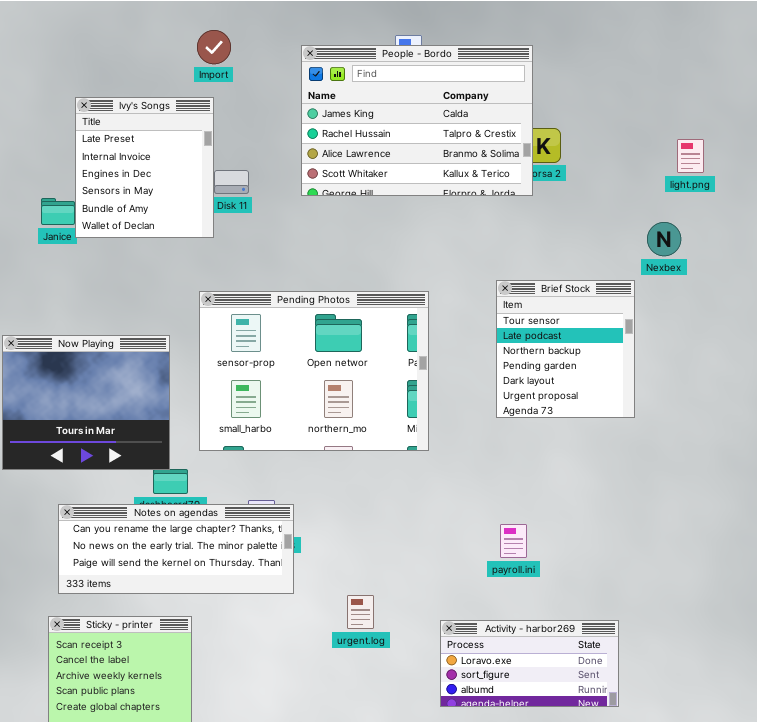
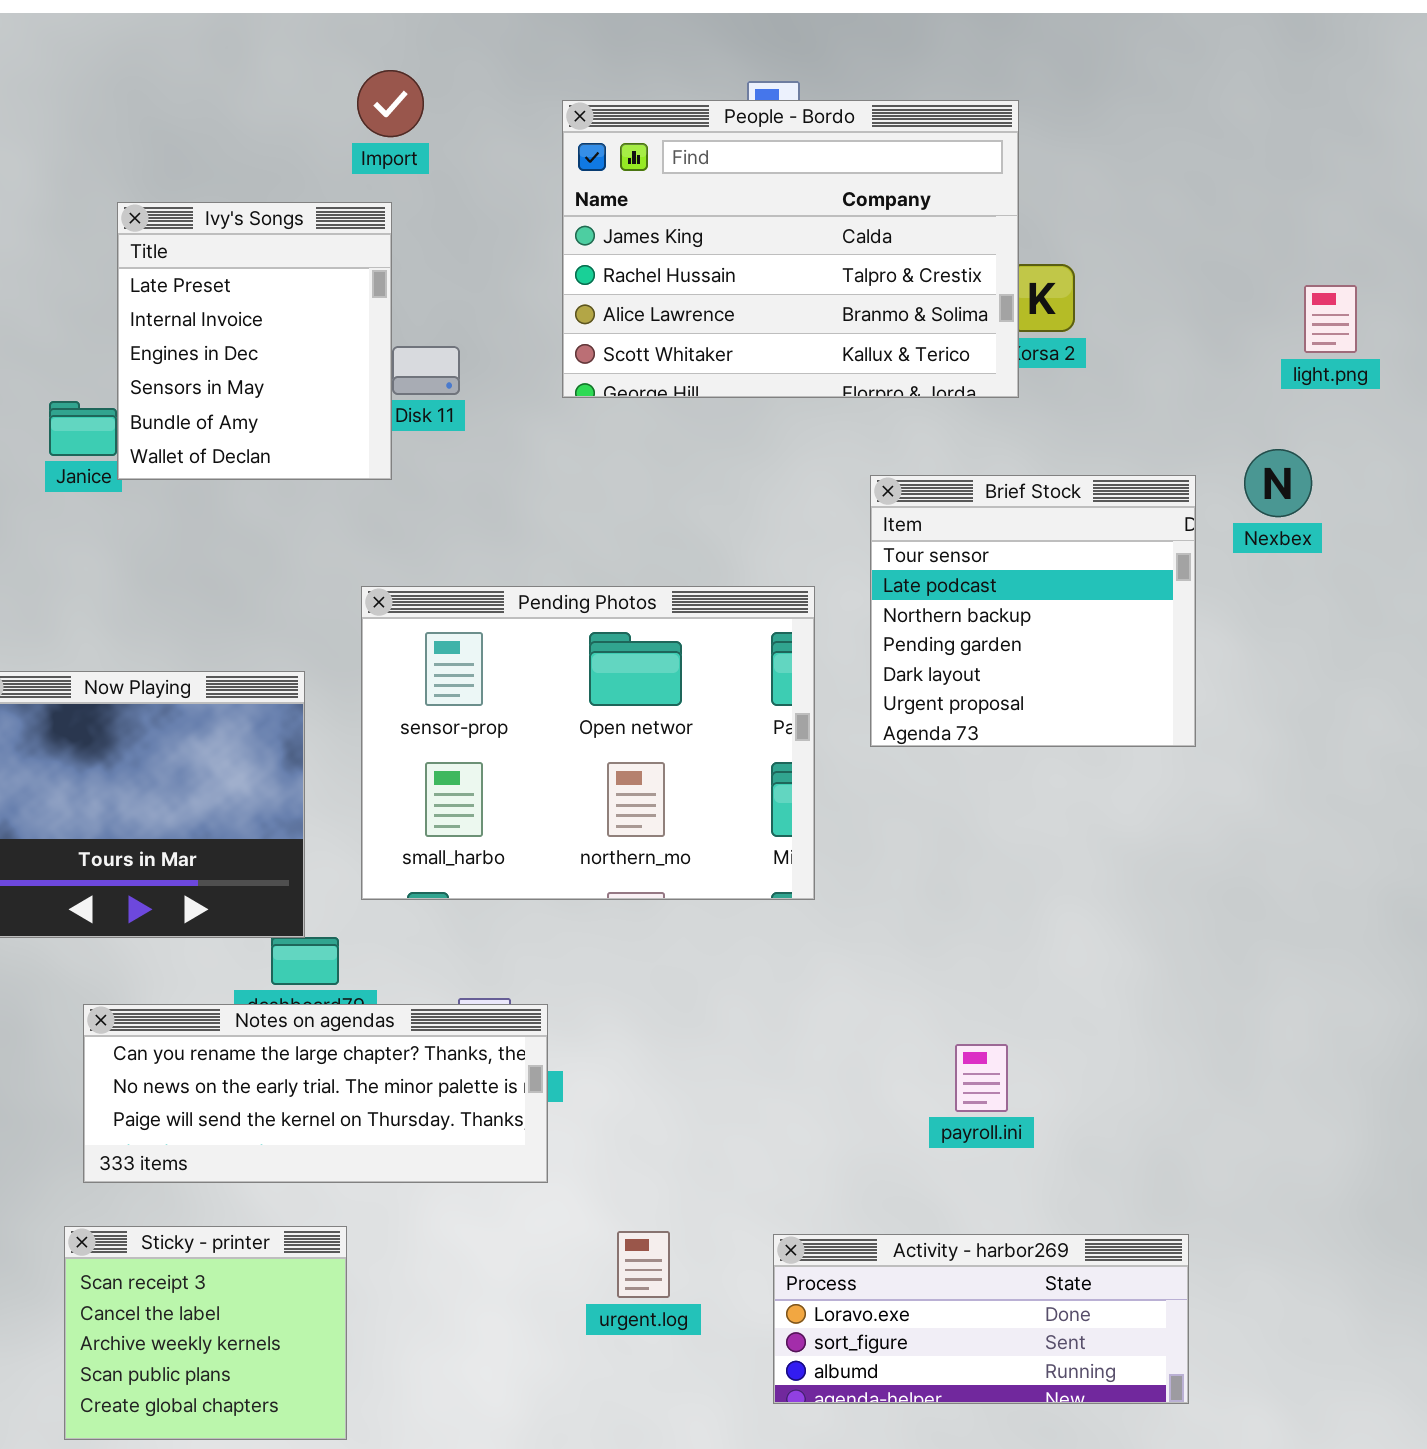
Brief Stock: [496,280,635,418] -> [870,475,1196,747], moved, resized
urgent.log: [347,595,374,629] -> [617,1231,670,1298], moved
Activity - harbor269: [440,620,619,707] -> [773,1234,1189,1404], resized

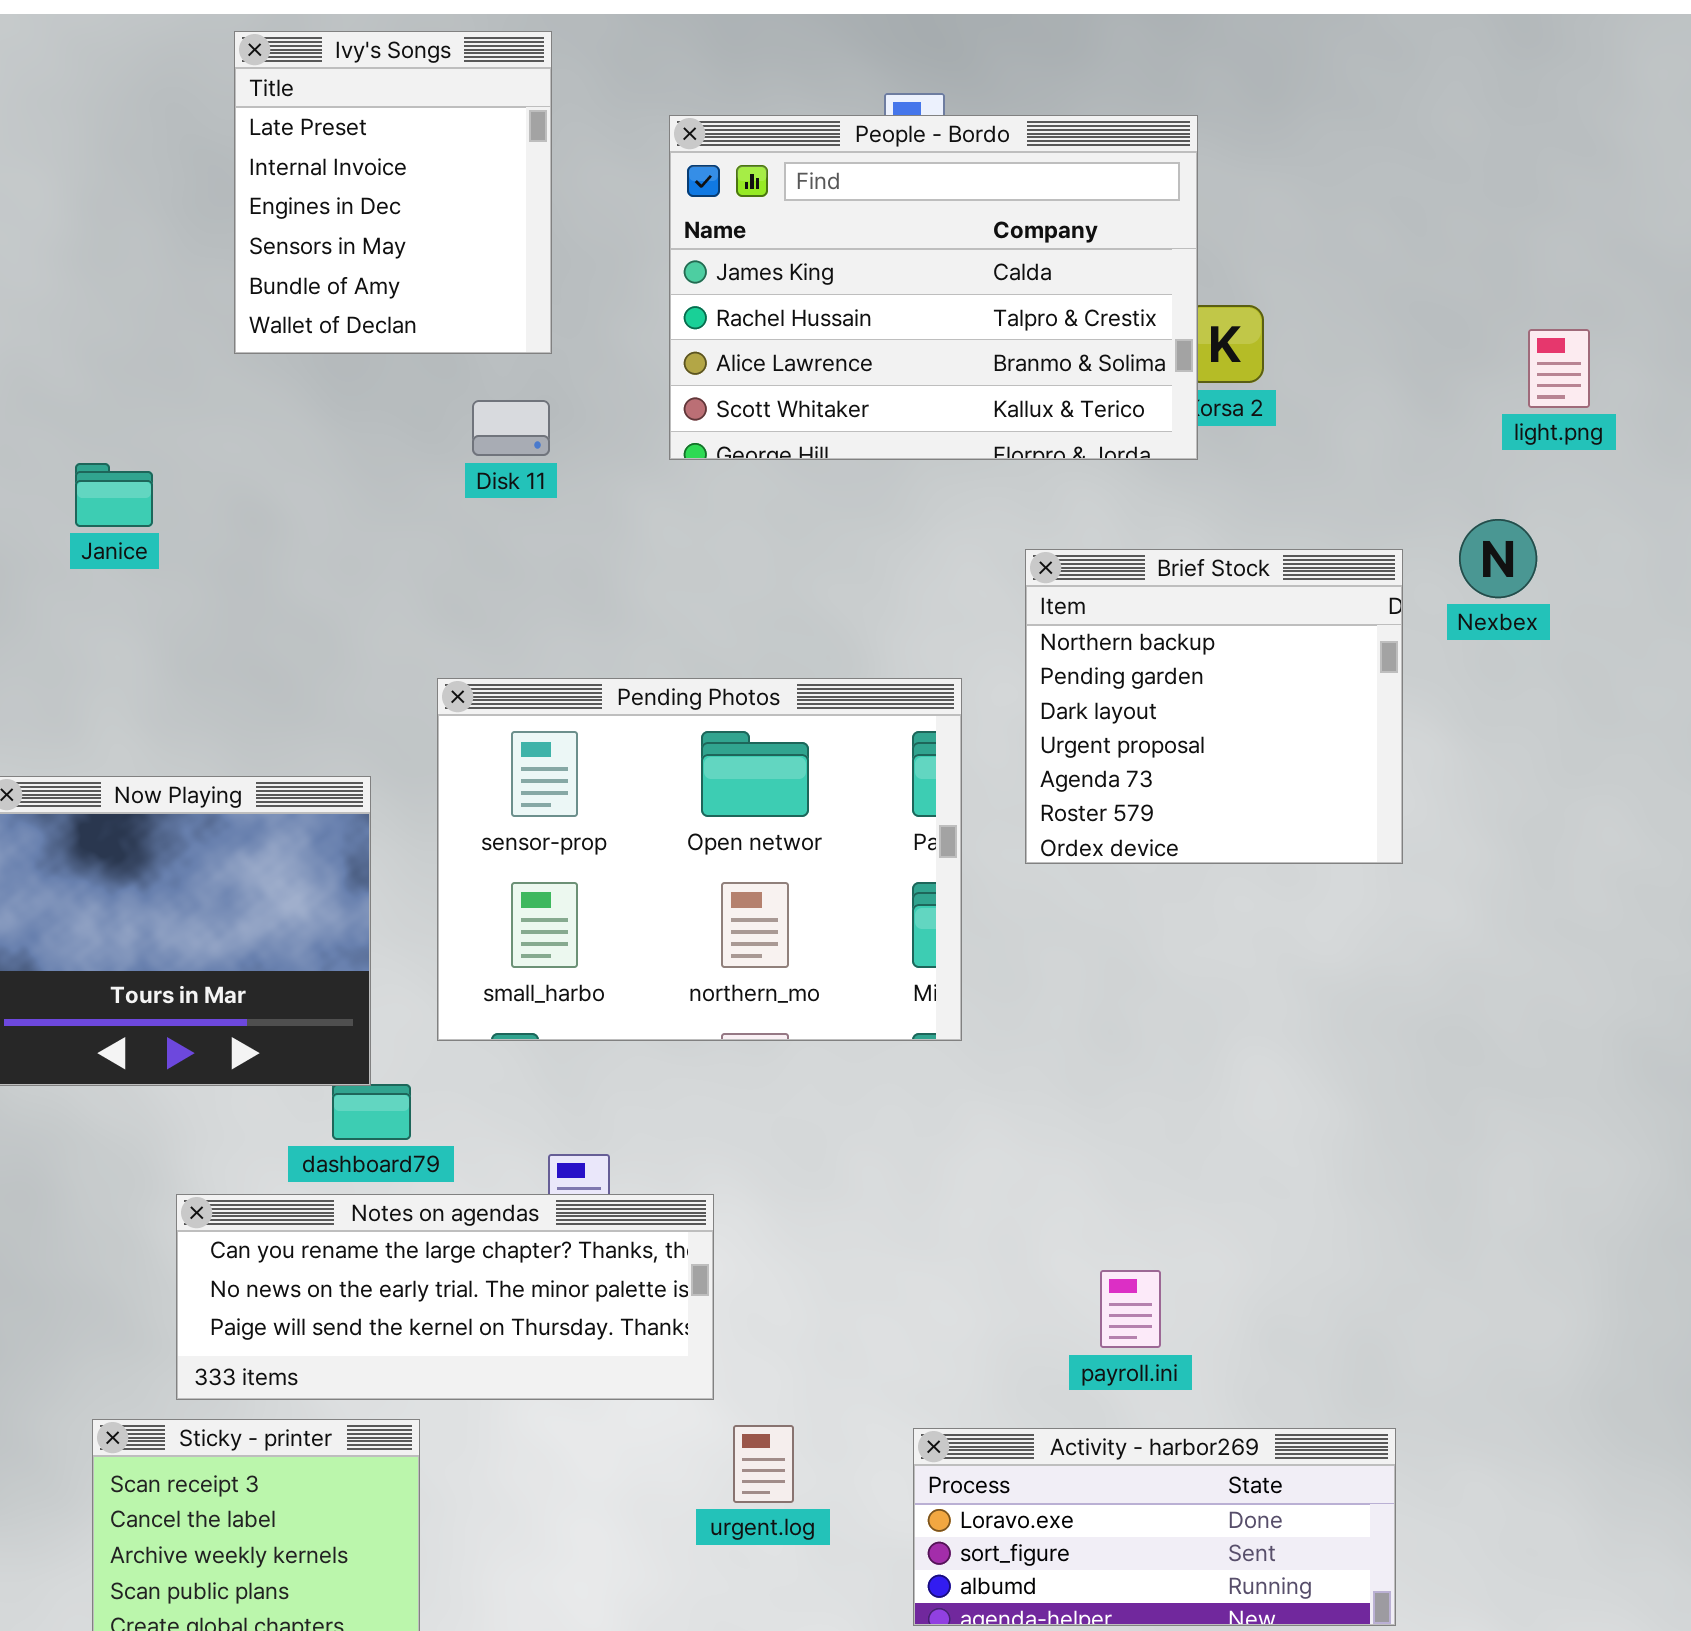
Ivy's Songs: [117,202,392,480] -> [234,31,552,354], moved
Brief Stock: [870,475,1196,747] -> [1025,549,1403,864], scrolled down 2 rows
Notes on agendas: [83,1004,548,1183] -> [176,1194,714,1400], moved
payroll.ini: [955,1044,1008,1112] -> [1100,1270,1161,1348], moved

